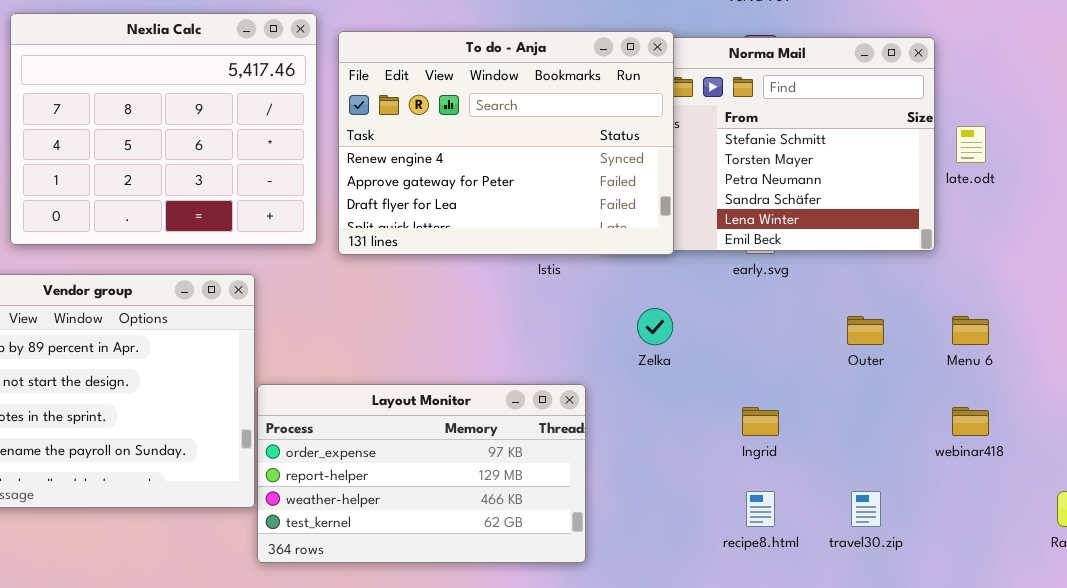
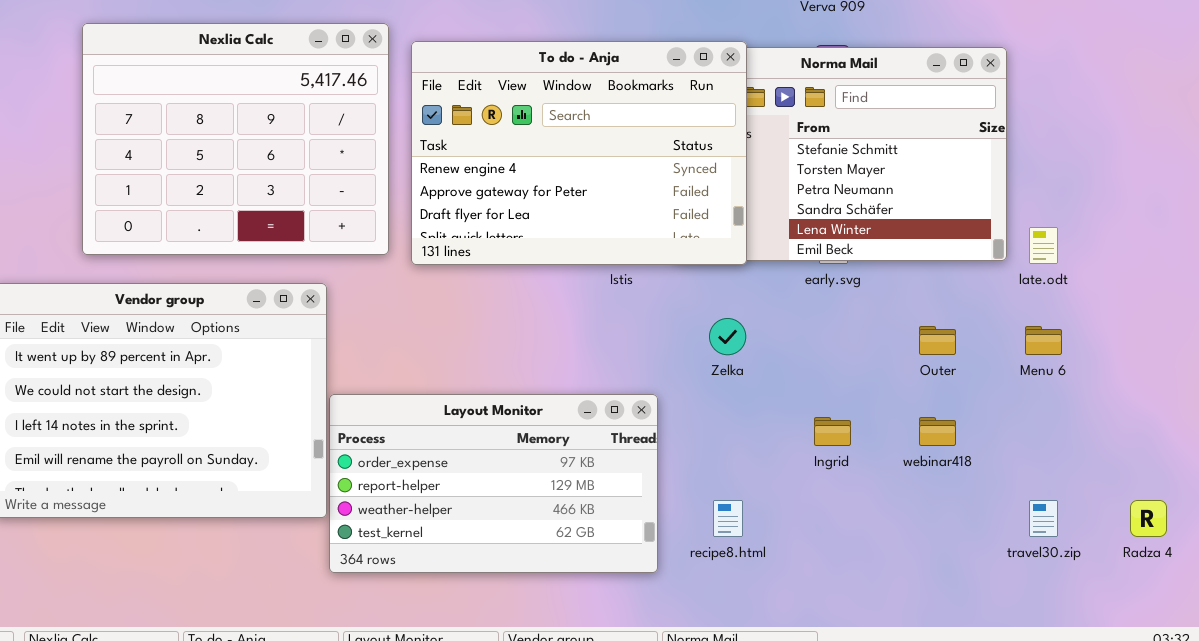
late.odt: [956,126,986,163] -> [1029,227,1058,264], moved
webinar418: [952,407,989,436] -> [919,417,956,446], moved
recipe8.html: [746,491,775,527] -> [713,500,743,537], moved
travel30.zip: [851,491,881,527] -> [1029,500,1058,537], moved

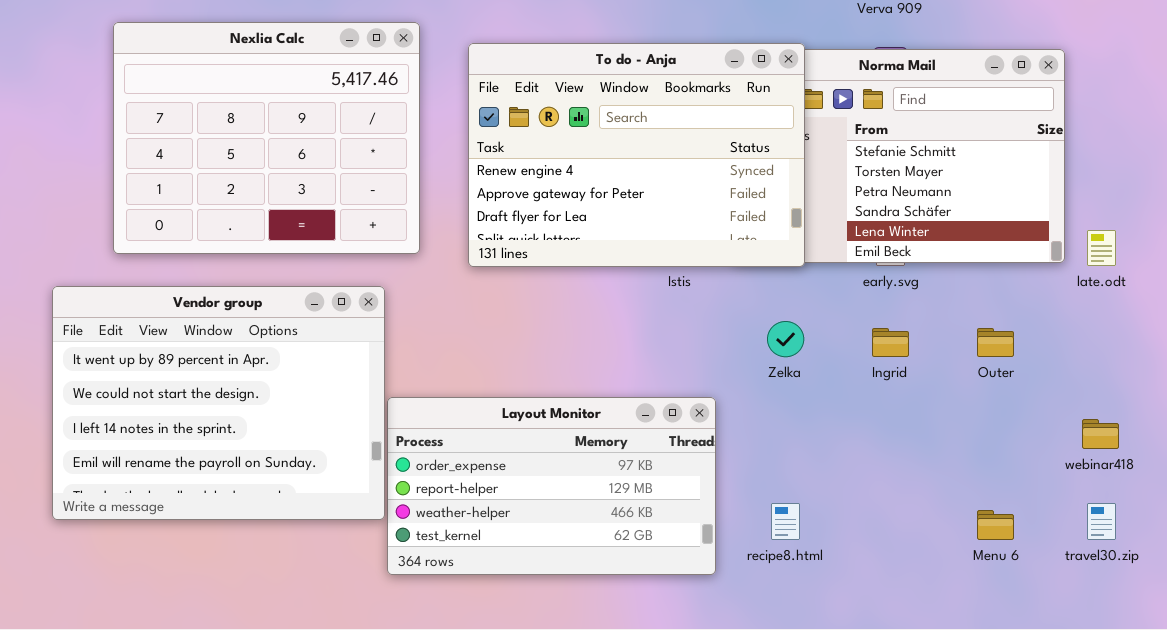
Nexlia Calc: [82,23,389,255] -> [113,22,420,254], moved
Menu 6: [1025,326,1062,355] -> [977,510,1014,540], moved
Ingrid: [814,417,851,446] -> [872,328,909,357], moved
webinar418: [919,417,956,446] -> [1082,419,1119,449], moved

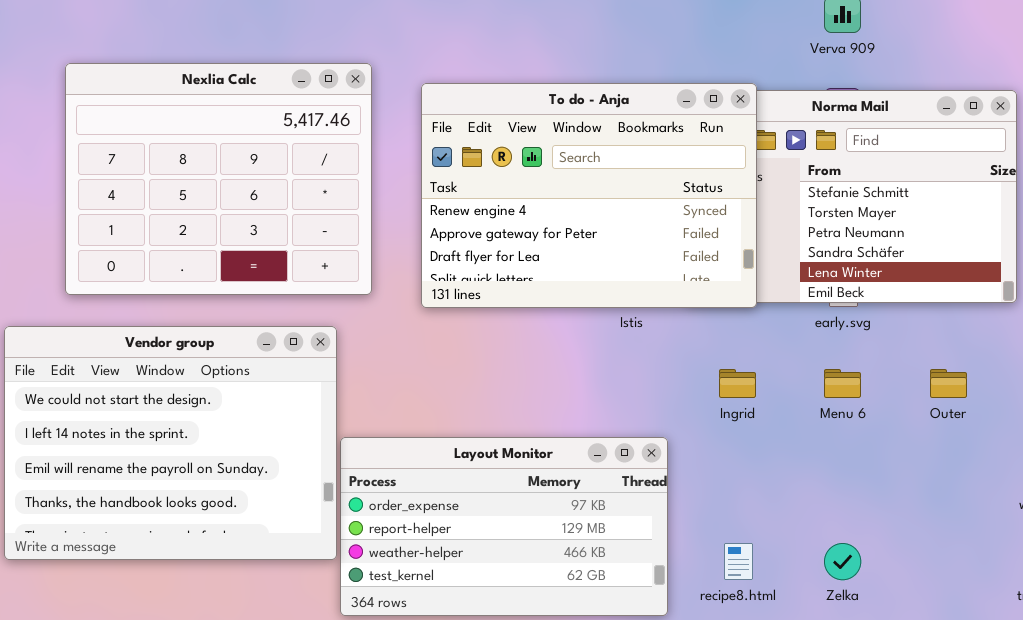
Vendor group: [52,286,385,520] -> [4,326,337,560], scrolled down 1 row
Zelka: [767,321,804,357] -> [824,543,861,580], moved
Ingrid: [872,328,909,357] -> [719,369,756,398], moved
Menu 6: [977,510,1014,540] -> [824,369,861,398], moved

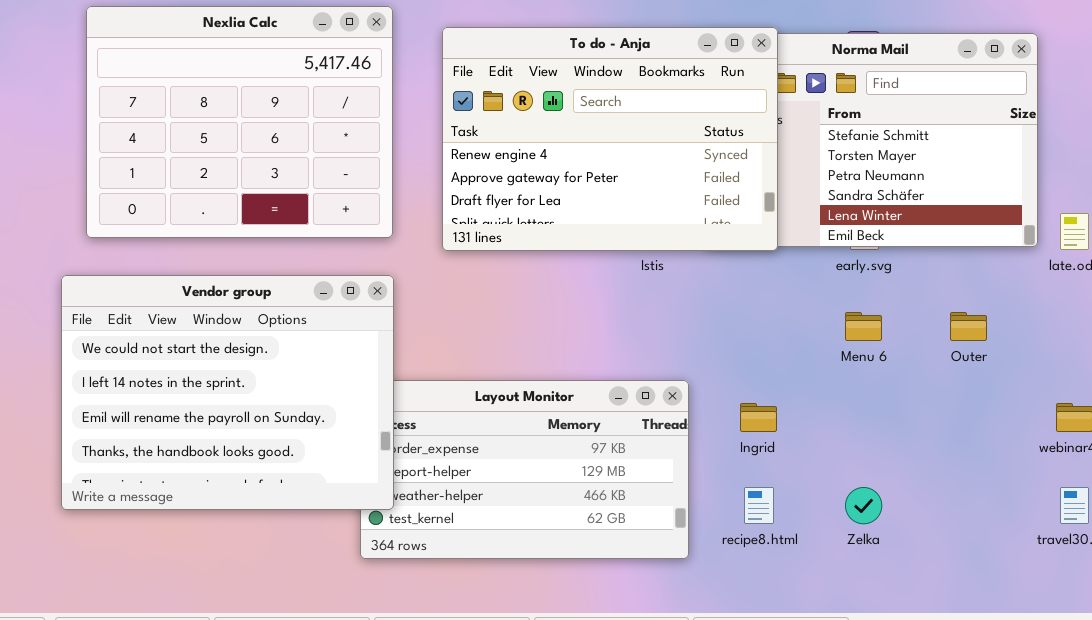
Vendor group: [4,326,337,560] -> [61,275,394,510], moved
Ingrid: [719,369,756,398] -> [740,403,777,432], moved

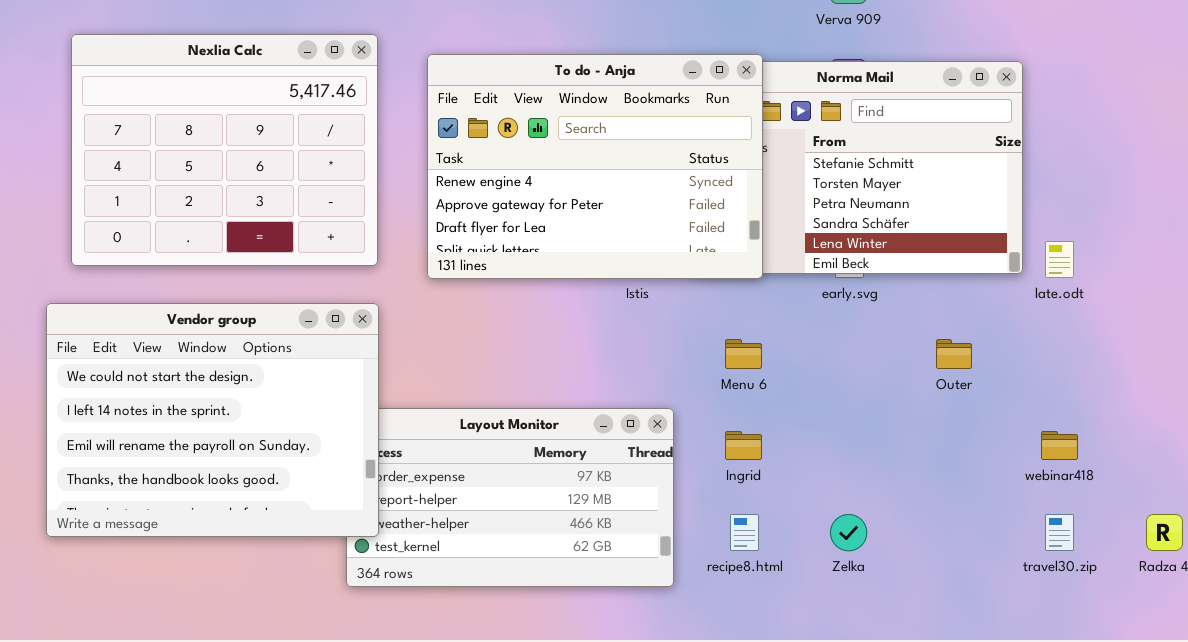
Menu 6: [845,312,882,341] -> [725,339,762,369], moved

